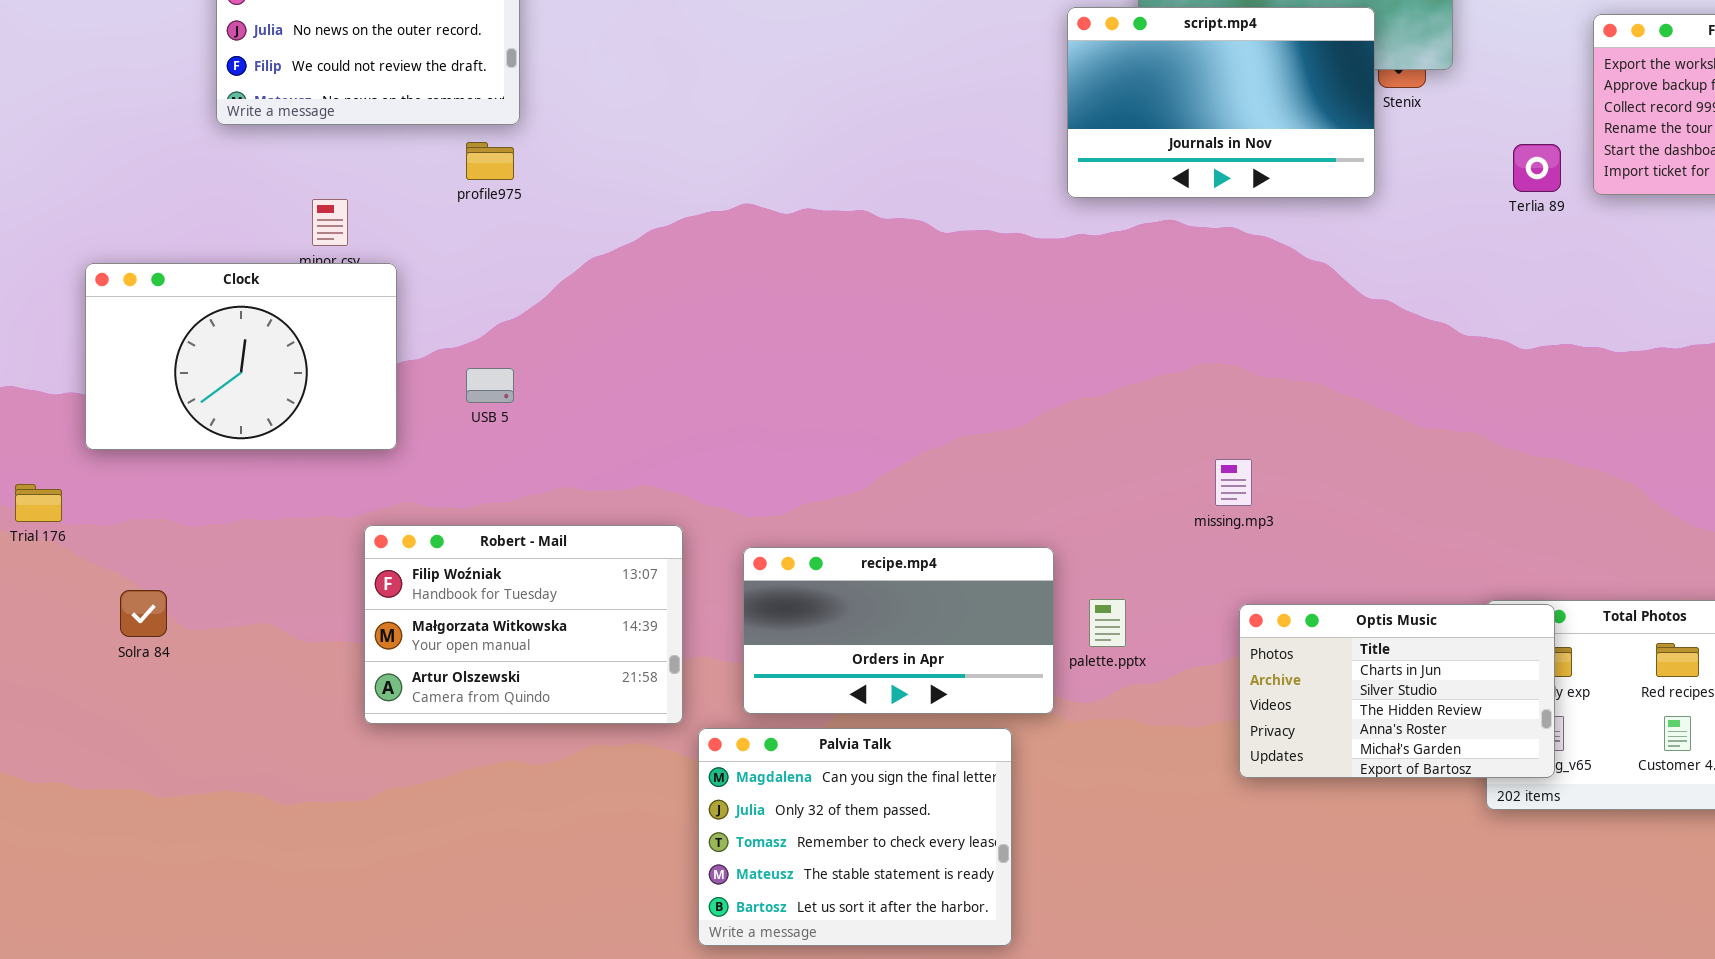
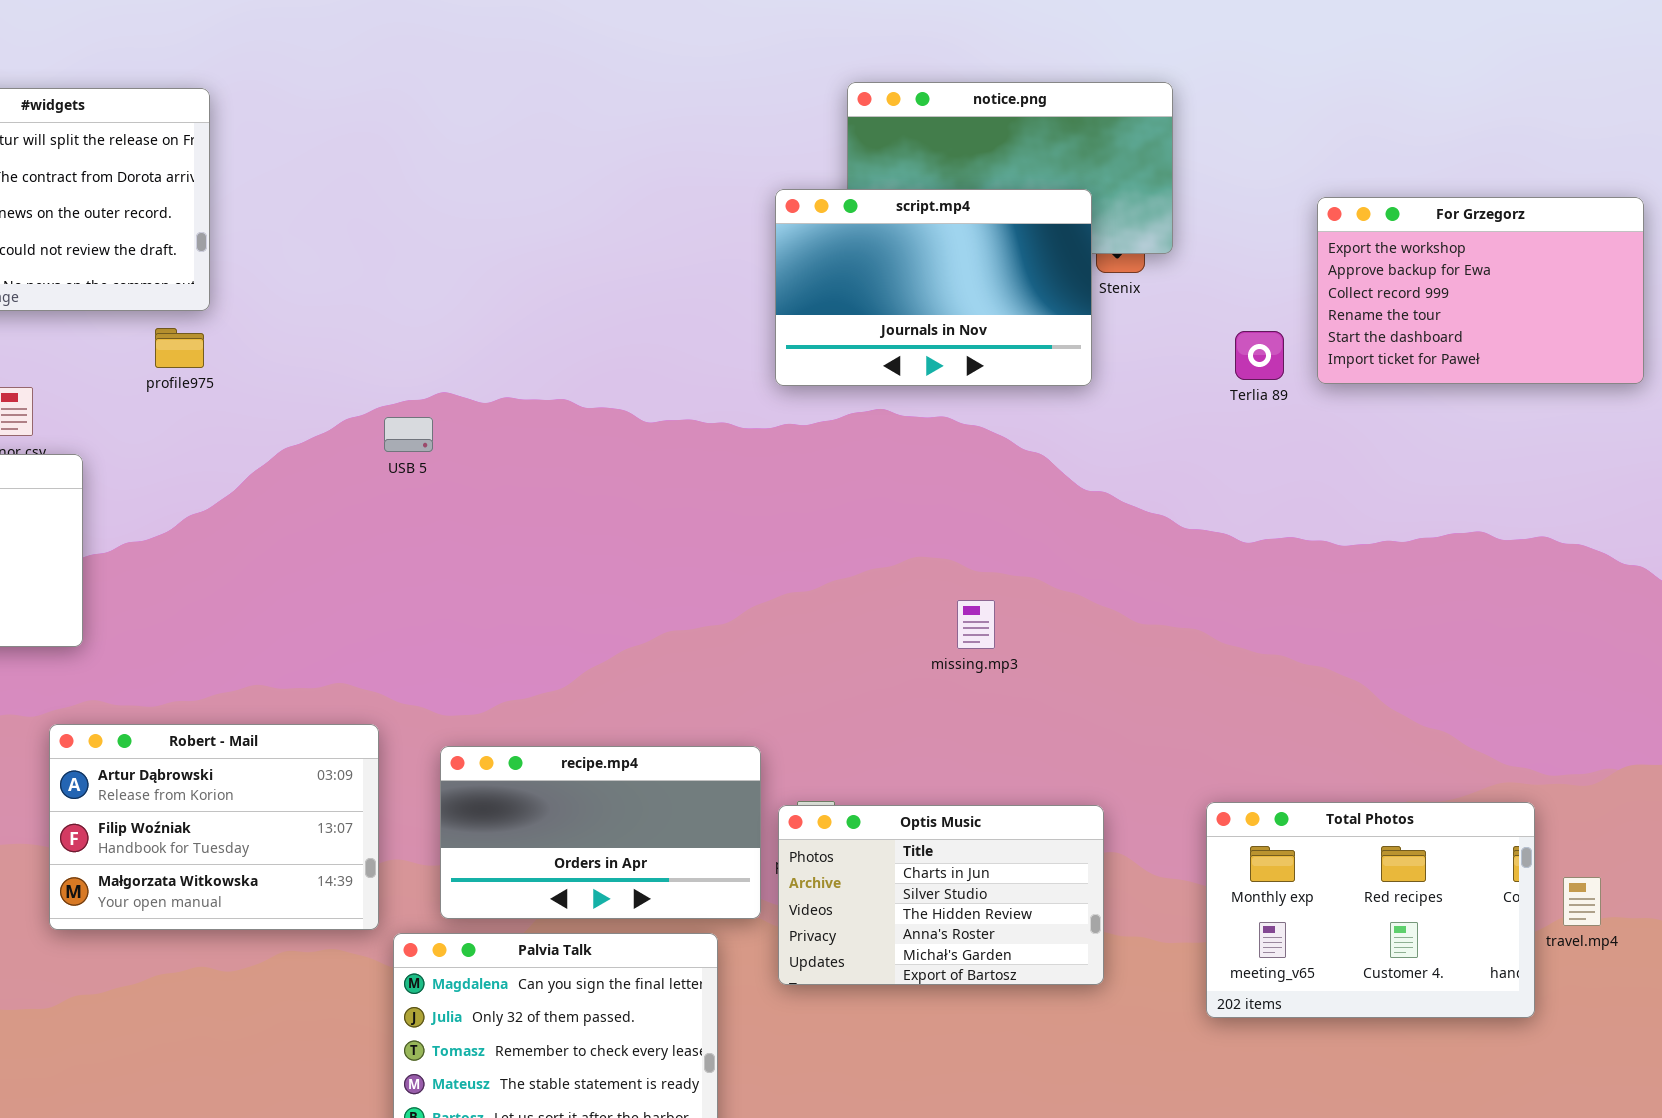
USB 5: [466,368,514,403] -> [384,417,433,452], moved
missing.mp3: [1215,459,1252,506] -> [957,600,995,649], moved
Robert - Mail: [364,525,683,724] -> [49,724,379,930], scrolled up 1 row
Optis Music: [1239,604,1555,778] -> [778,805,1104,985], moved

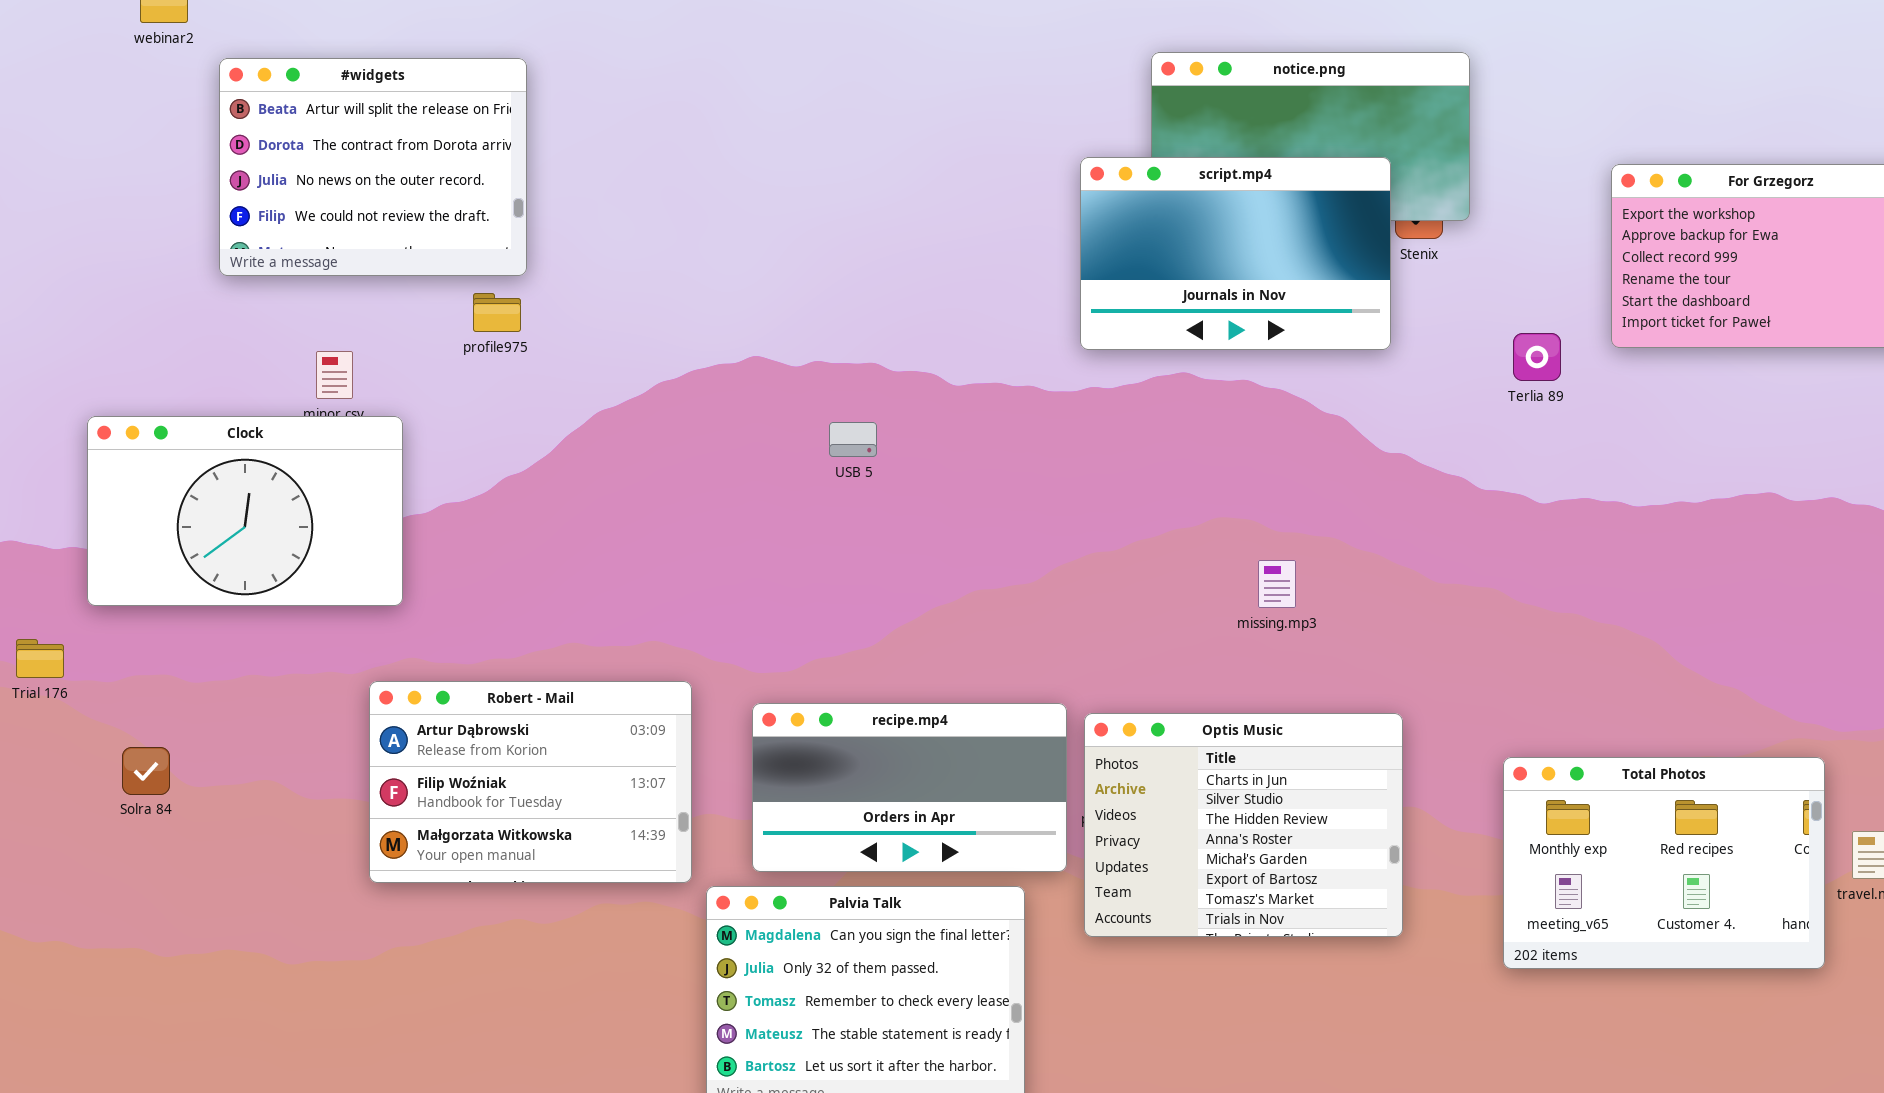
Terlia 89: [1235,331,1284,380] -> [1513,333,1561,381], moved
USB 5: [384,417,433,452] -> [829,422,877,457], moved
Optis Music: [778,805,1104,985] -> [1084,713,1403,937], resized

